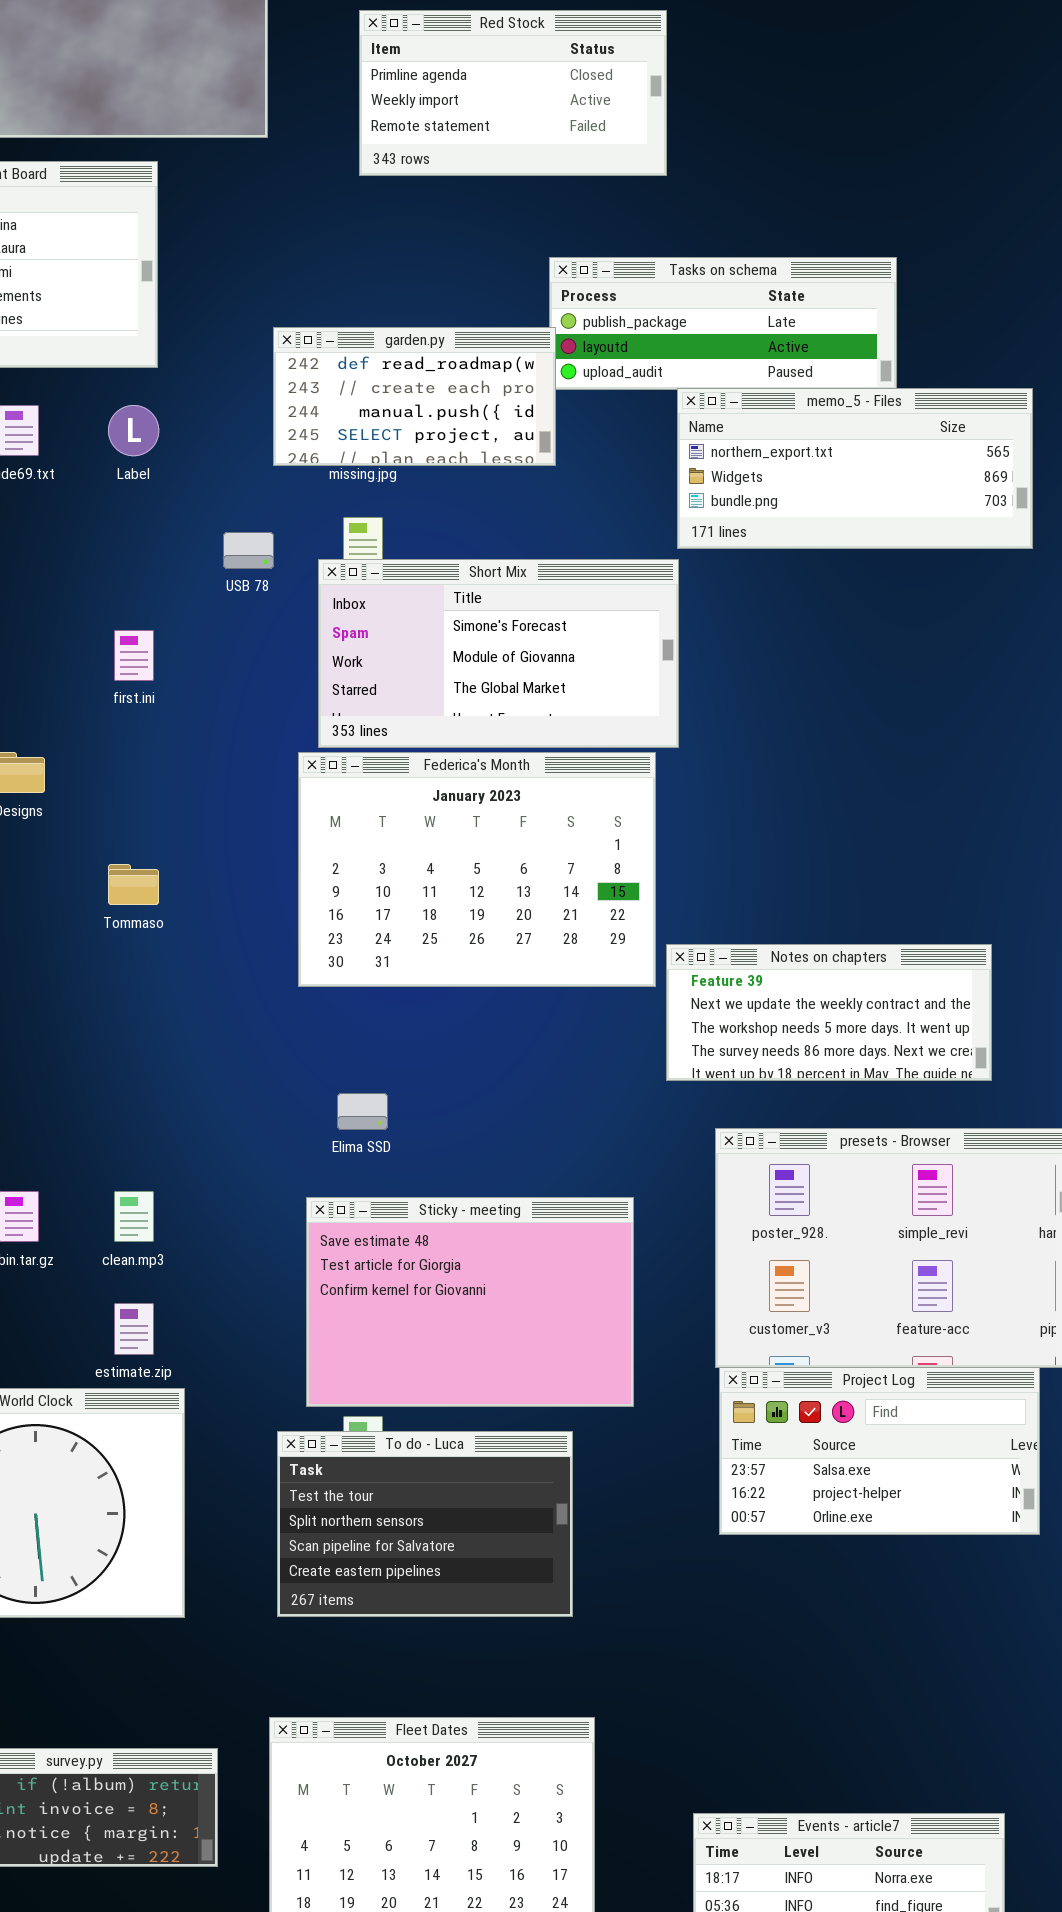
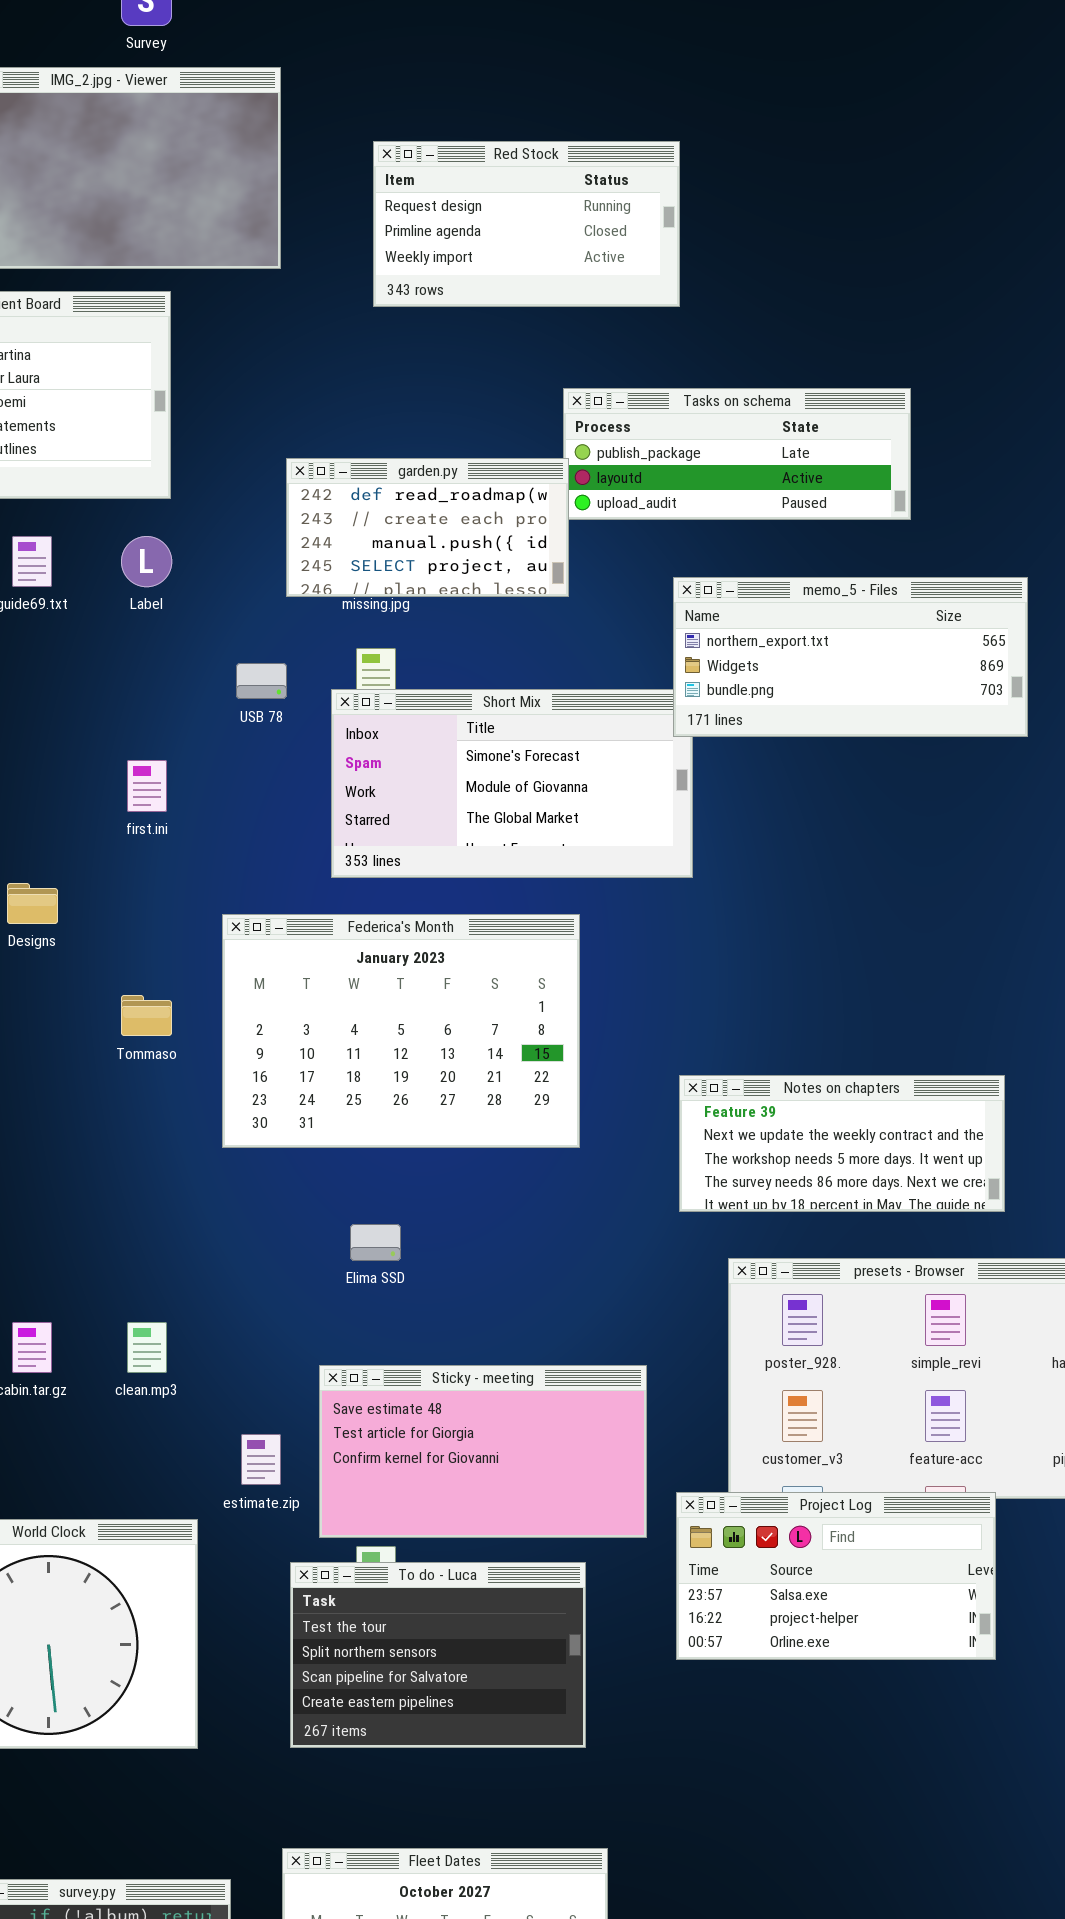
Red Stock: [359,10,667,176] -> [373,141,680,307], scrolled up 1 row
memo_5 - Files: [677,388,1033,549] -> [673,577,1028,737], moved
Federica's Month: [298,752,656,987] -> [222,914,580,1148], moved
Sticky - meeting: [306,1197,634,1407] -> [319,1365,647,1538], resized
estimate.zip: [114,1303,154,1355] -> [241,1434,281,1485], moved
Project Log: [719,1367,1040,1535] -> [676,1492,996,1660], moved

